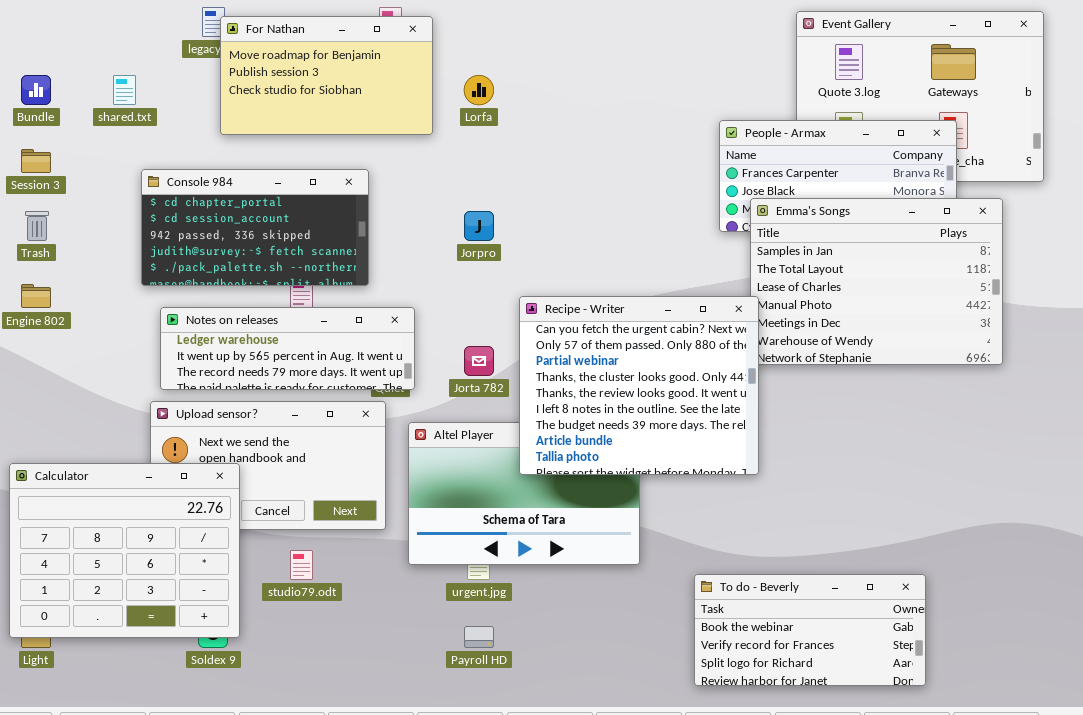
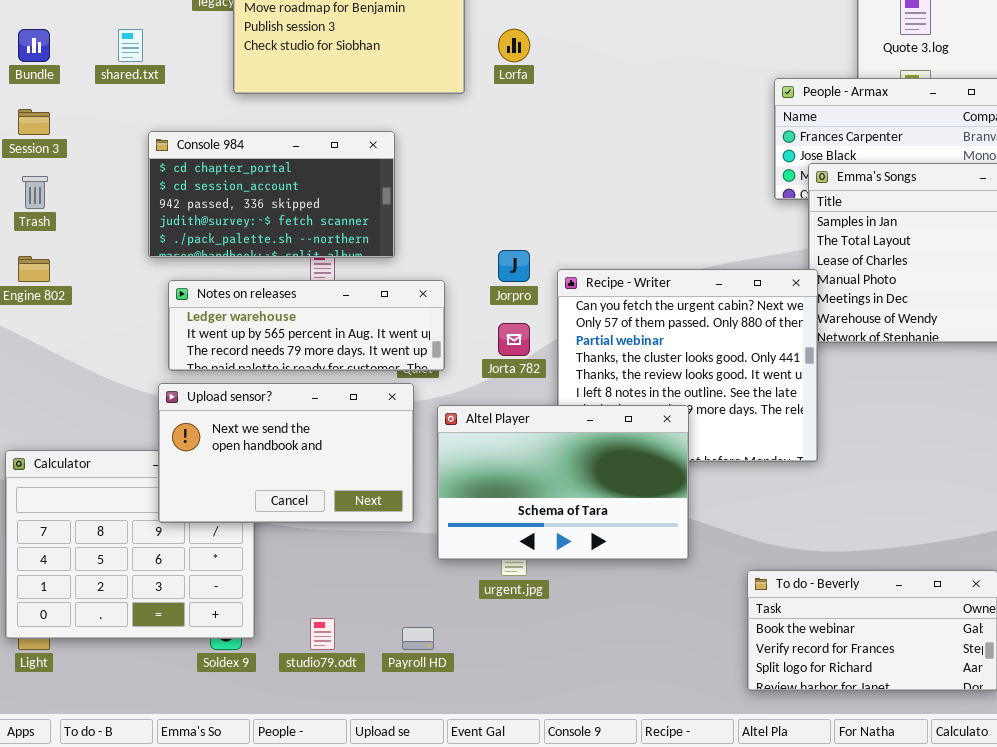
Jorpro: [464,211,494,241] -> [498,250,530,282], moved
Upload sensor?: [150,401,386,530] -> [158,383,414,523], raised
Altel Player: [408,422,640,565] -> [437,405,689,560], raised
studio79.odt: [290,550,313,580] -> [310,618,335,650], moved
Payroll HD: [464,626,494,648] -> [402,627,434,650], moved

